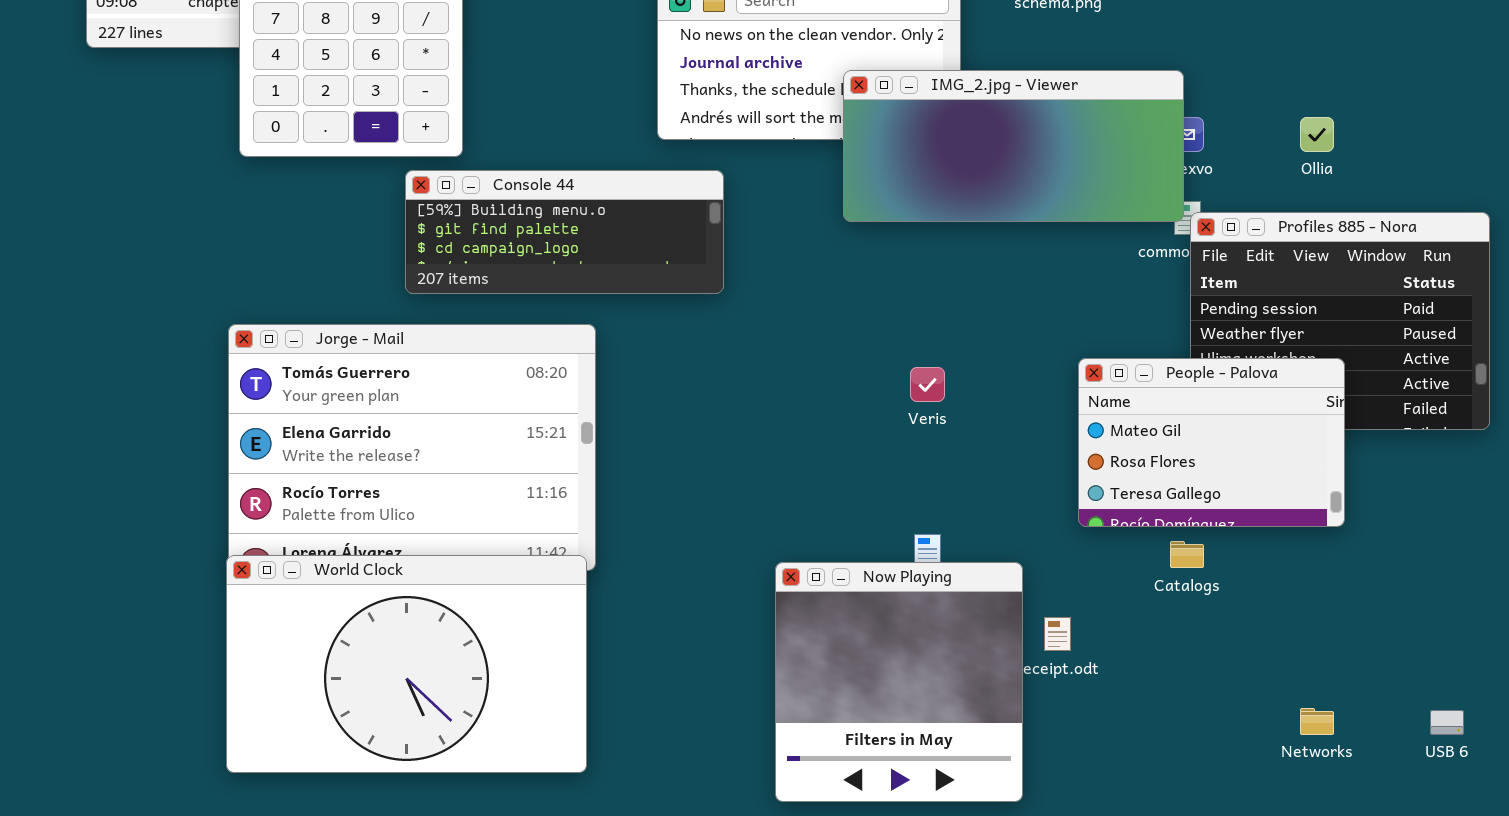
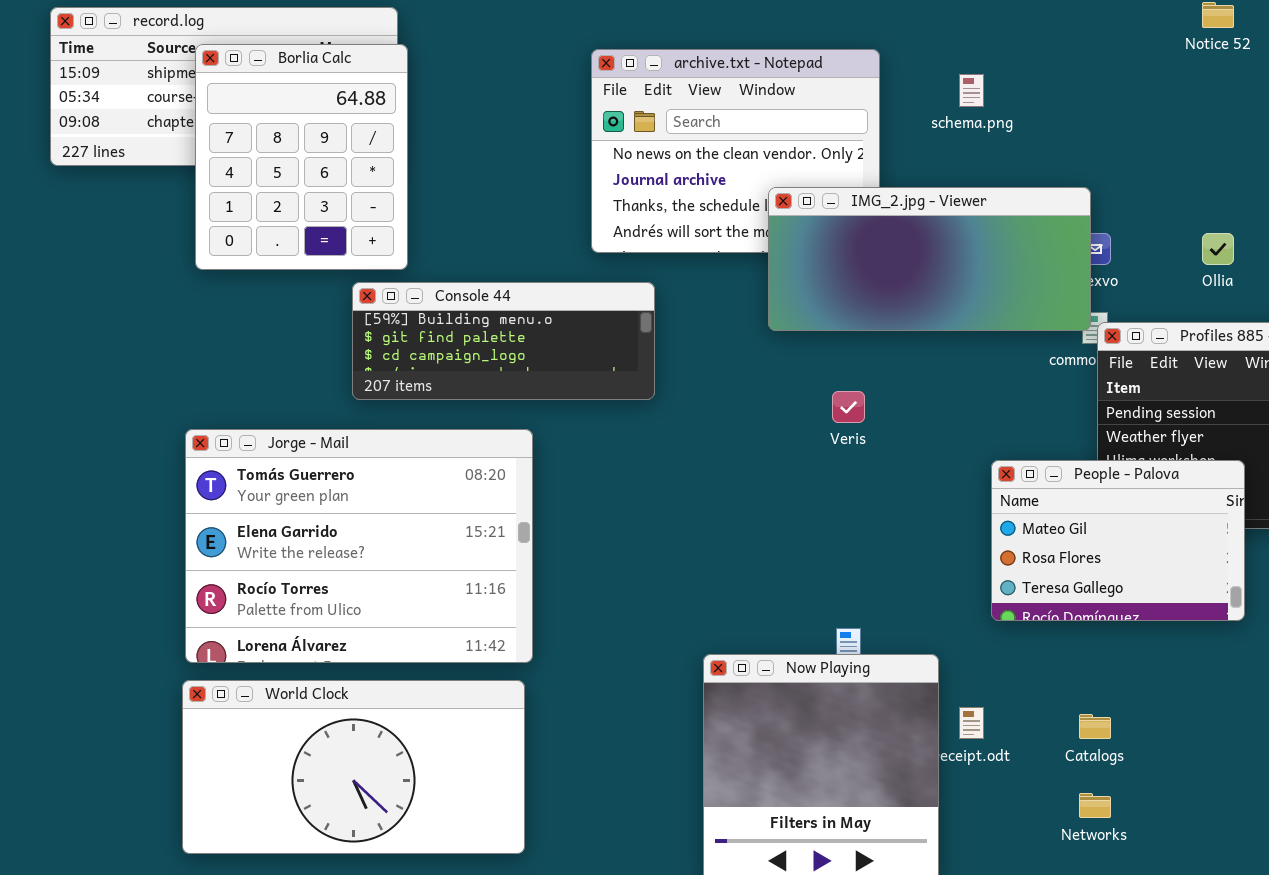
Veris: [910,367,945,402] -> [832,391,865,423], moved
Catalogs: [1170,541,1204,568] -> [1079,714,1111,739], moved
World Clock: [226,555,587,773] -> [182,680,525,854], resized
Networks: [1300,708,1334,735] -> [1079,793,1111,818], moved

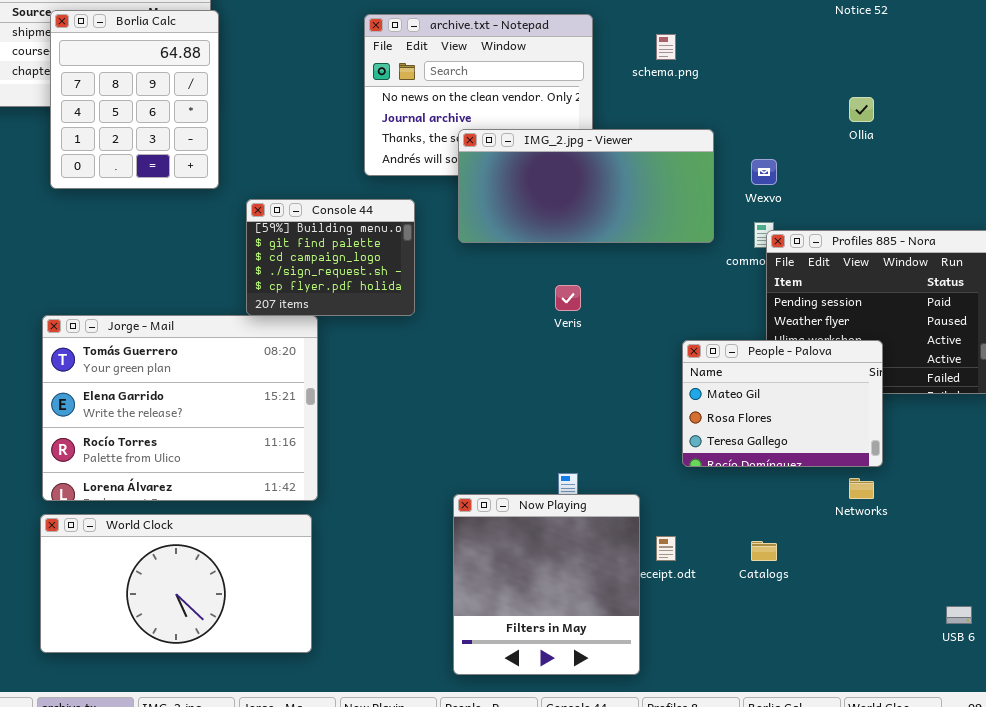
IMG_2.jpg - Viewer: [768,187,1091,331] -> [458,129,714,243], moved
Ollia: [1202,233,1234,265] -> [849,97,874,122], moved
Console 44: [352,282,655,400] -> [246,199,415,316], resized
Networks: [1079,793,1111,818] -> [849,478,874,499], moved

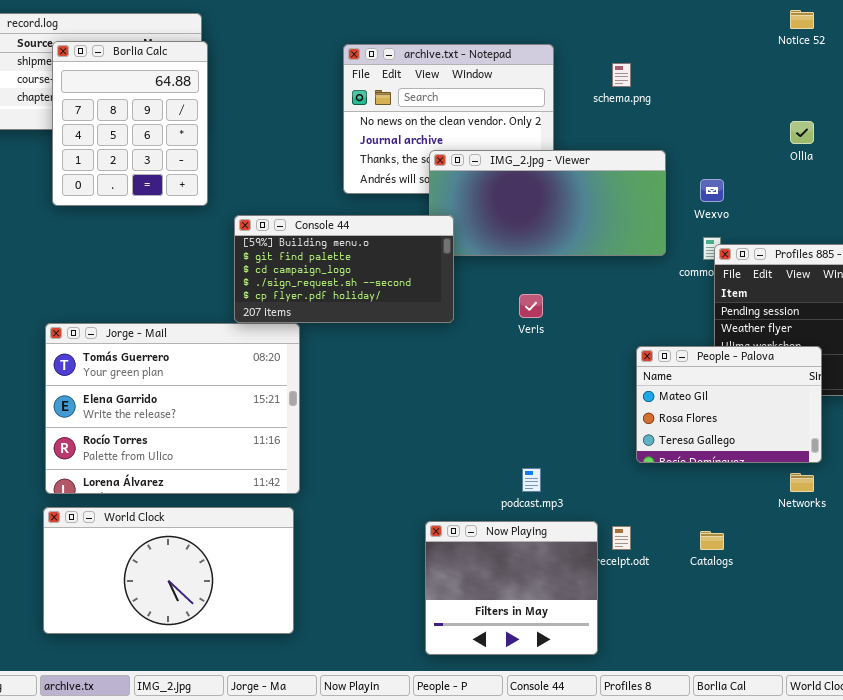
Console 44: [246,199,415,316] -> [234,215,454,323], resized
Now Playing: [453,494,640,675] -> [425,521,598,655], resized

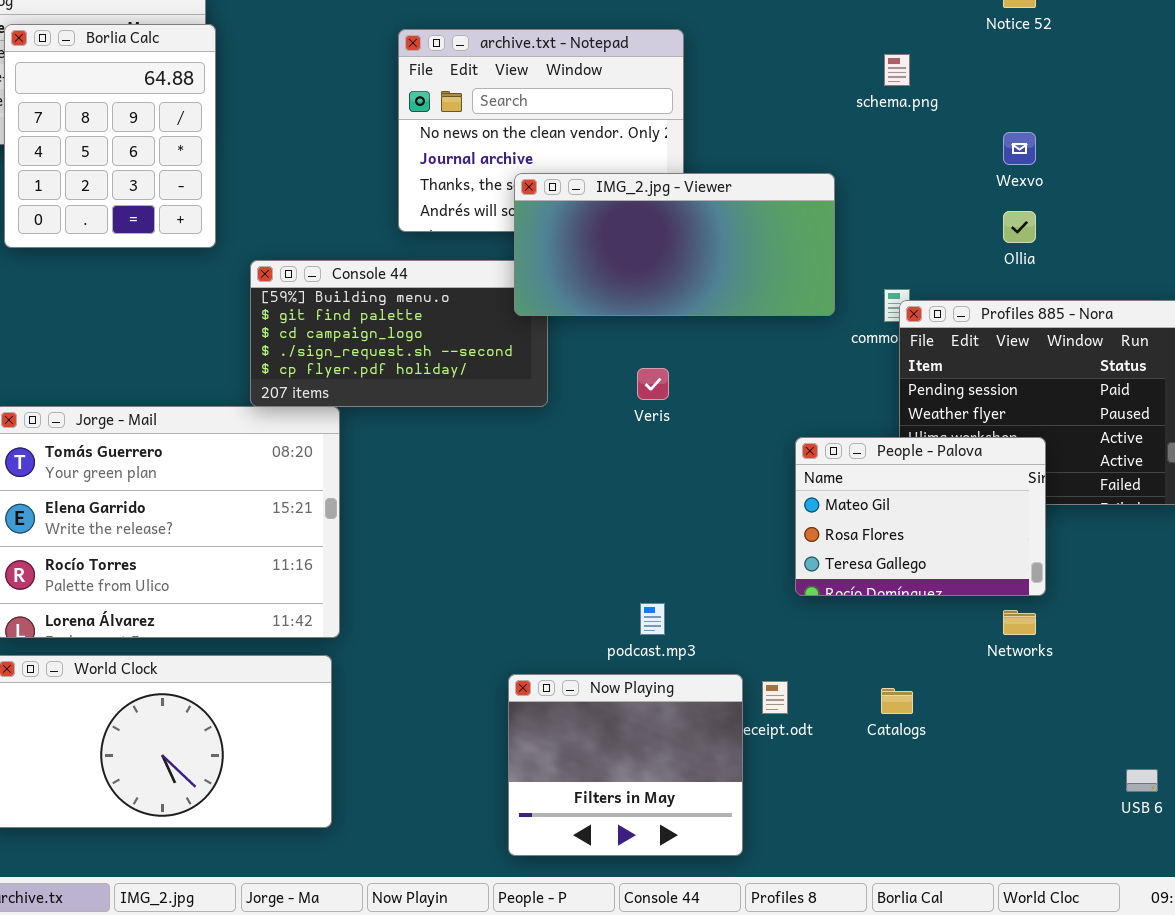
schema.png: [612,63,631,87] -> [884,54,910,86], moved
Ollia: [790,121,814,144] -> [1003,211,1036,243], moved
IMG_2.jpg - Viewer: [429,150,666,256] -> [514,173,835,316], raised
Wexvo: [700,179,724,202] -> [1003,132,1036,165], moved

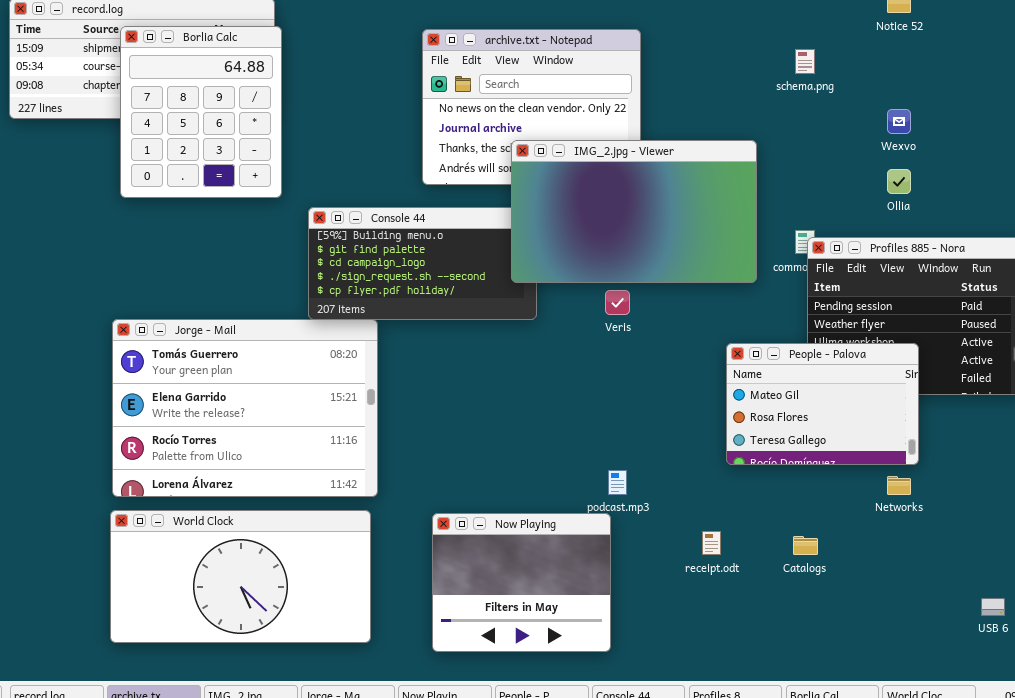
IMG_2.jpg - Viewer: [514,173,835,316] -> [511,140,757,283], resized
Now Playing: [508,674,743,856] -> [432,513,611,652], moved

